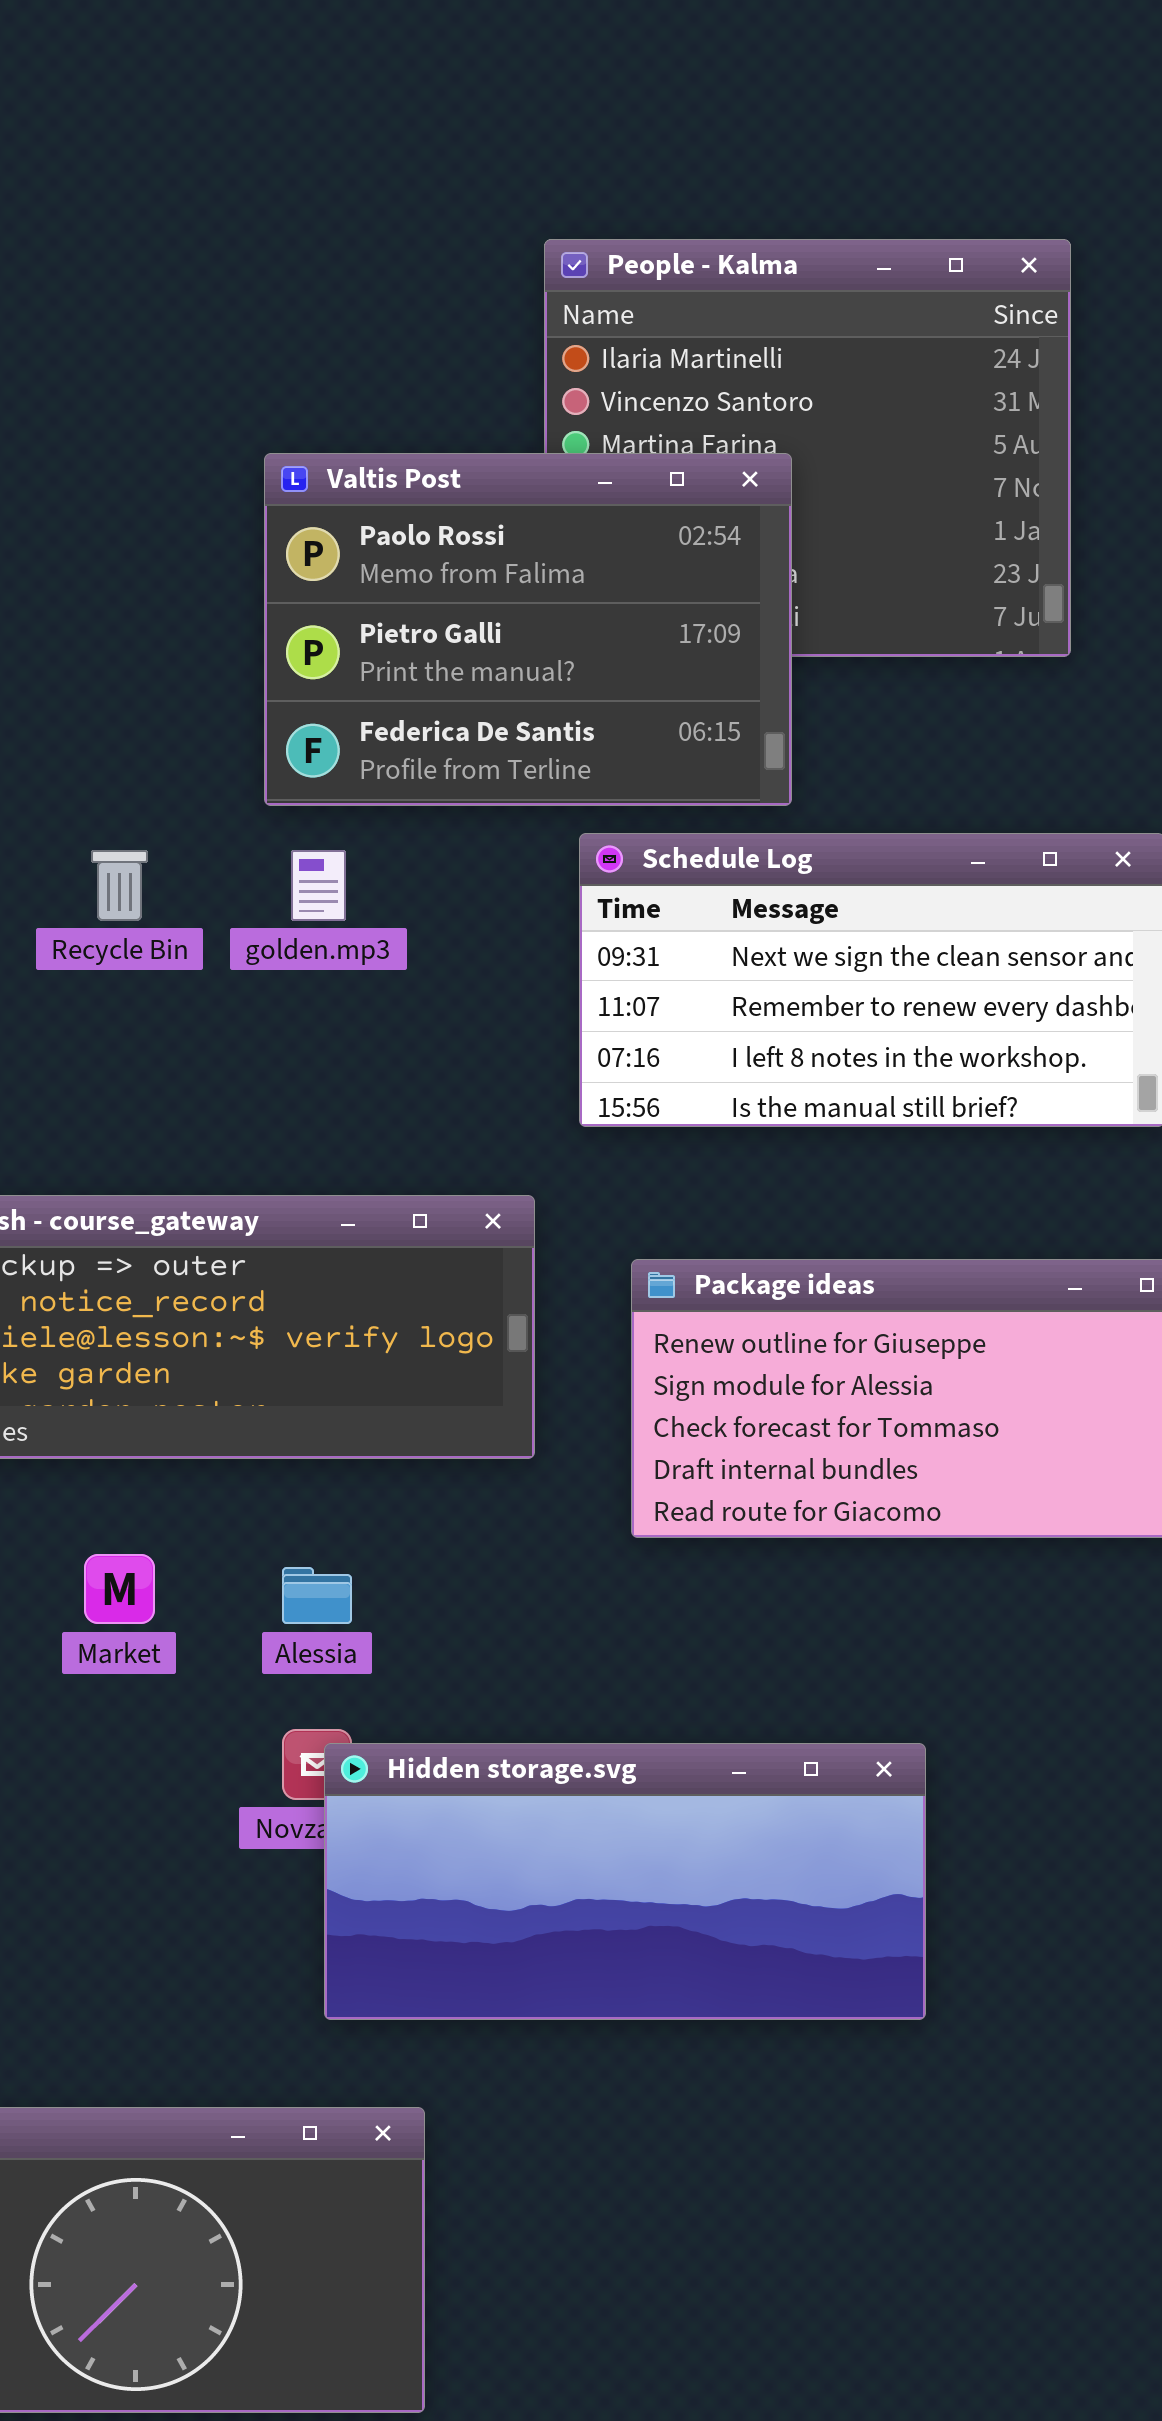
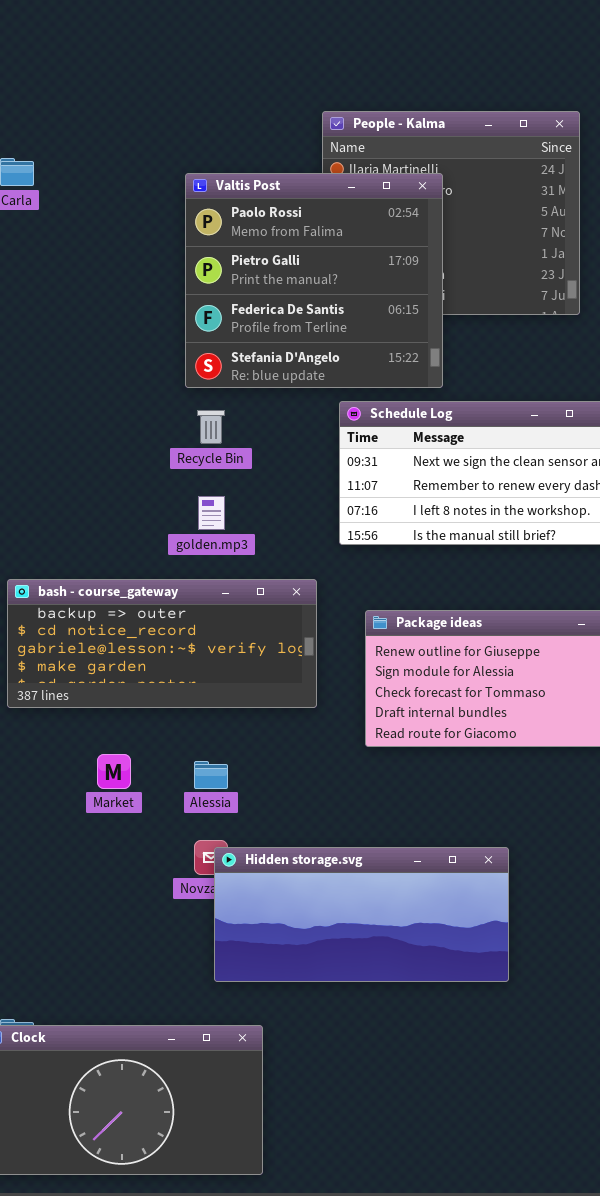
Valtis Post: [264,453,792,806] -> [185,173,443,388], resized
Recycle Bin: [91,850,148,921] -> [197,410,225,444], moved
golden.mp3: [291,850,346,921] -> [198,496,225,530], moved

